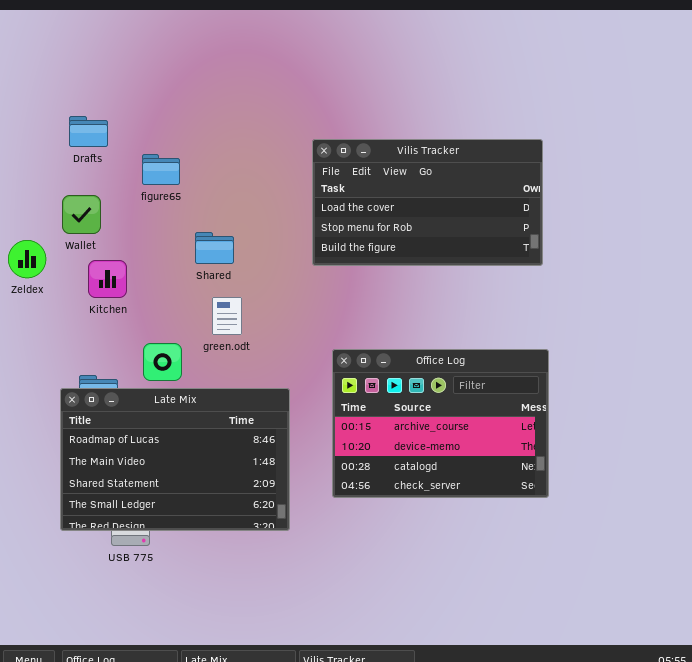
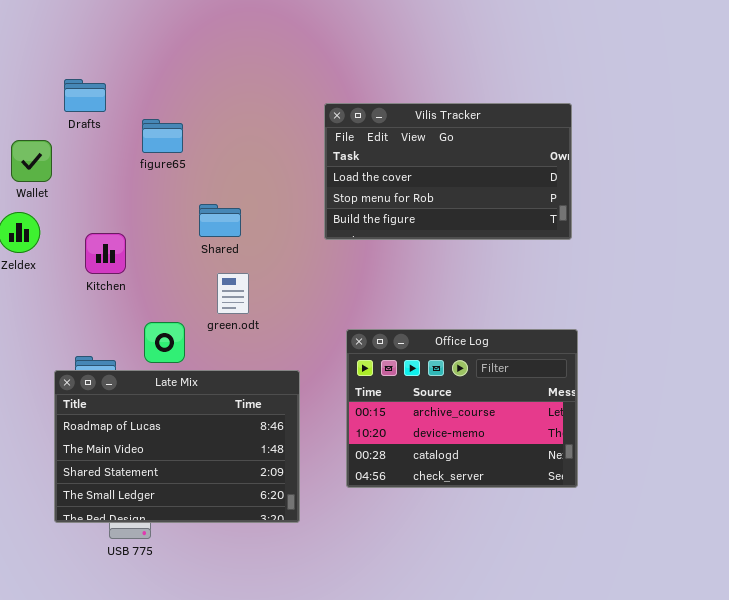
Wallet: [62,195,101,234] -> [11,140,52,182], moved

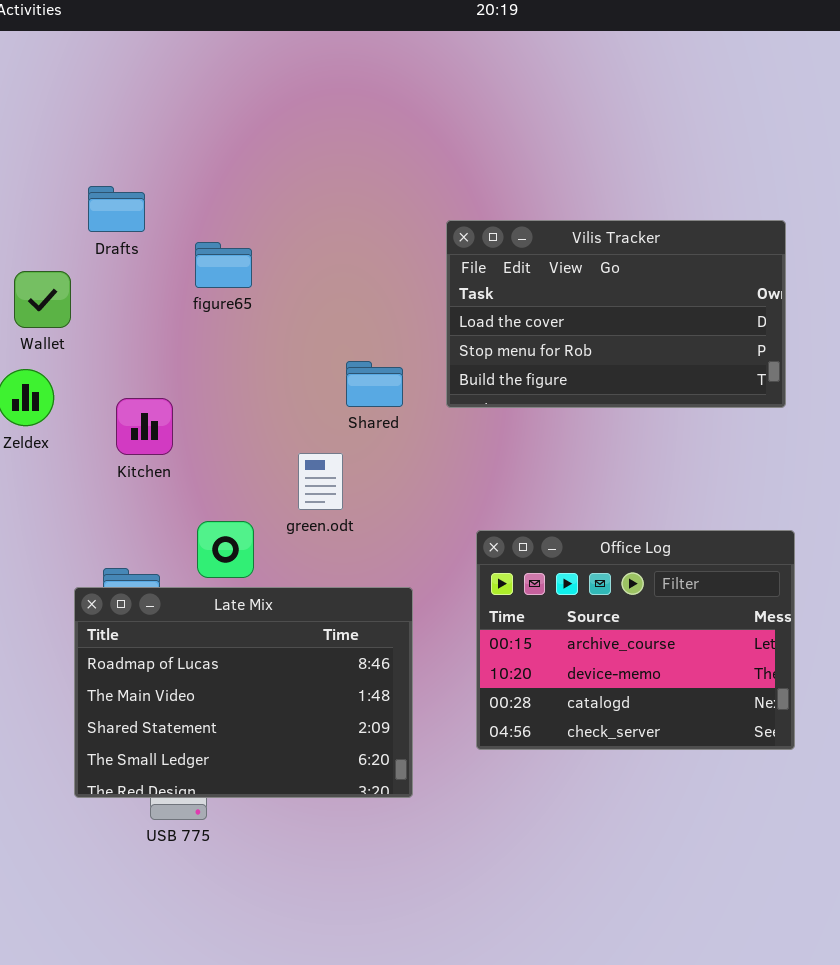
Shared: [199,204,241,237] -> [346,361,403,407], moved

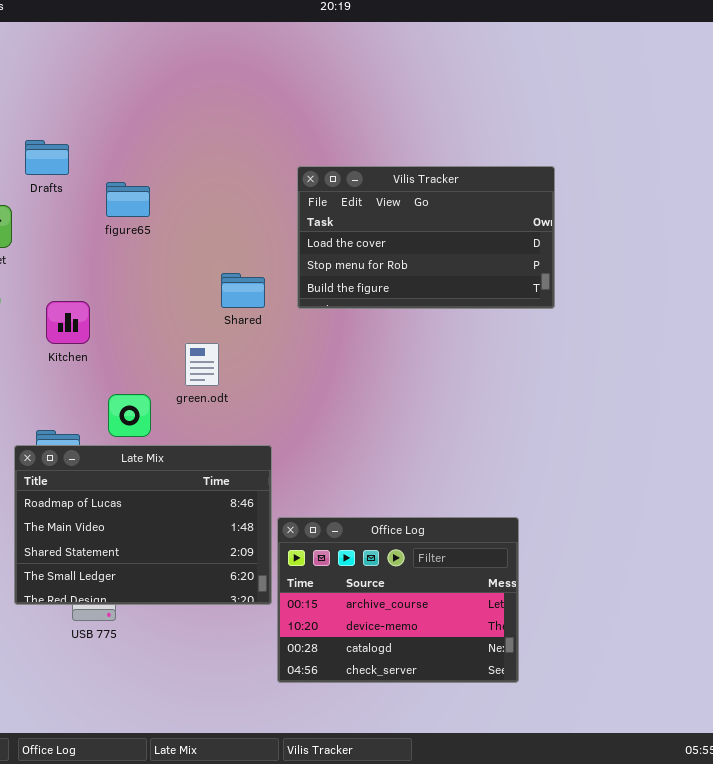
Office Log: [476,530,795,750] -> [277,517,519,683], moved

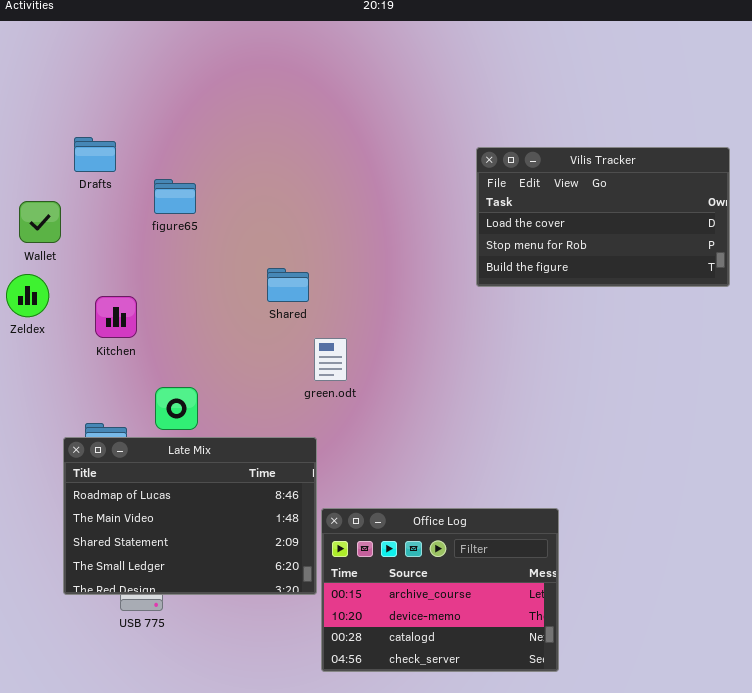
Vilis Tracker: [297,166,555,309] -> [476,147,730,287], moved
green.odt: [185,343,219,386] -> [314,338,347,381], moved

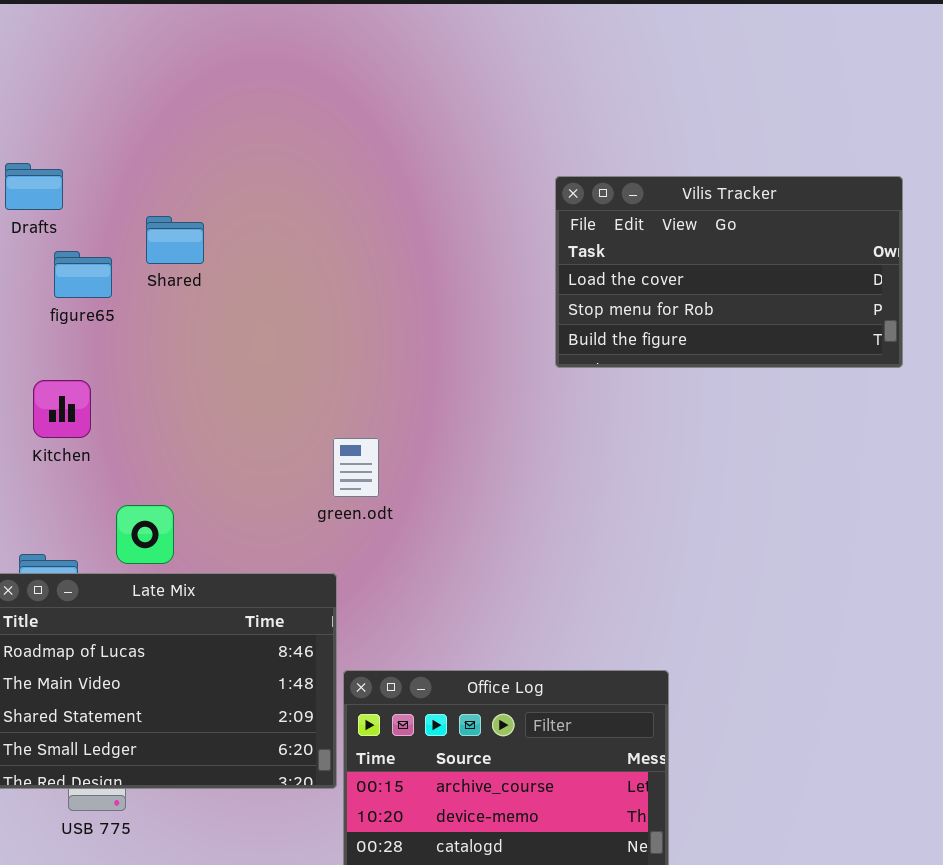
figure65: [154,179,196,214] -> [54,251,112,298], moved
Shared: [267,268,309,302] -> [146,216,204,264], moved

